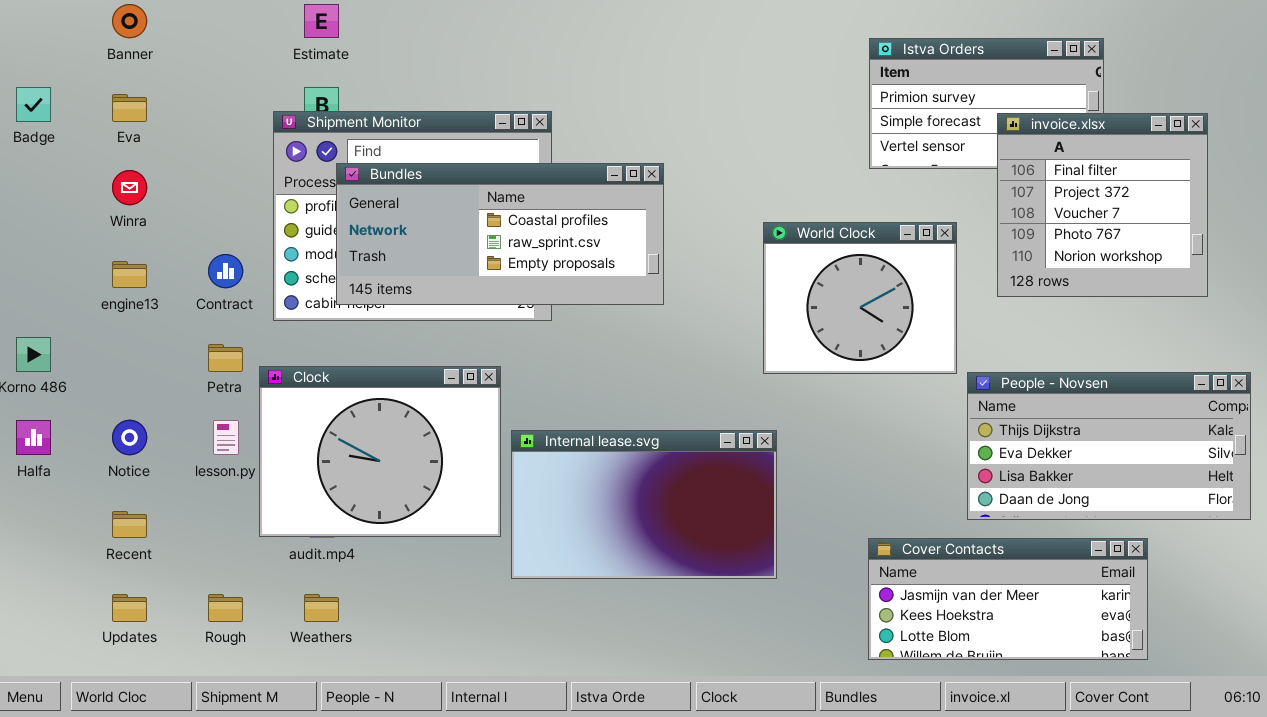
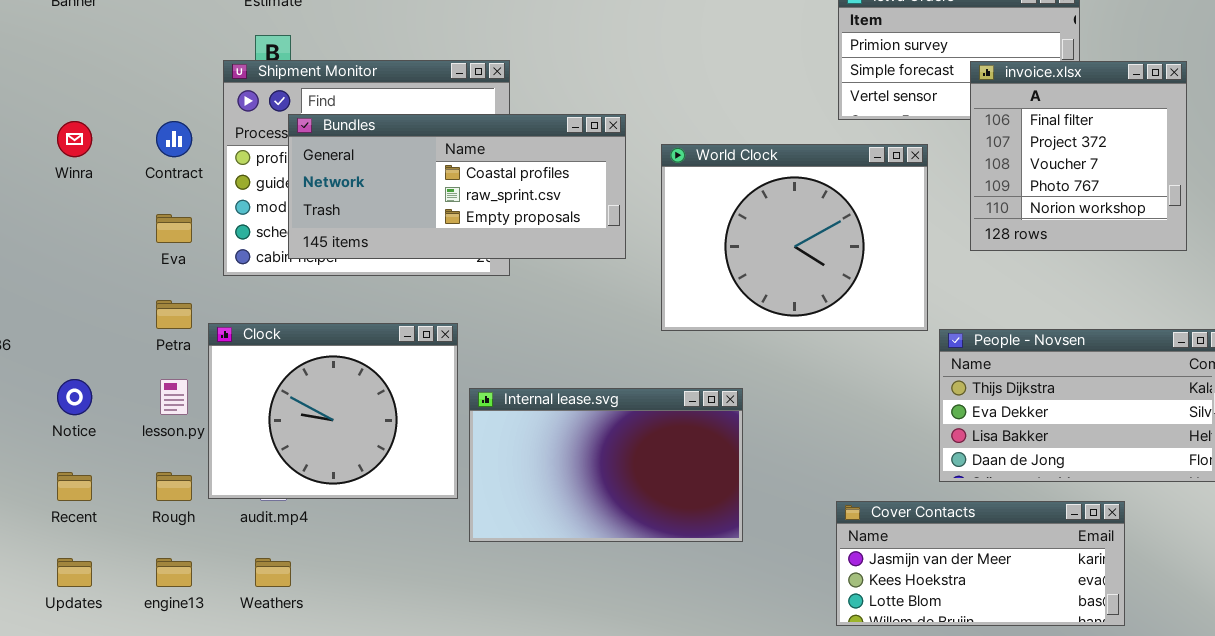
Eva: [112,94,147,122] -> [156,214,192,243], moved
World Clock: [763,222,957,374] -> [661,144,928,331], resized
Contract: [208,254,243,288] -> [156,121,192,157], moved
engine13: [112,261,147,288] -> [156,558,192,587], moved
Rough: [208,594,243,622] -> [156,472,192,501], moved

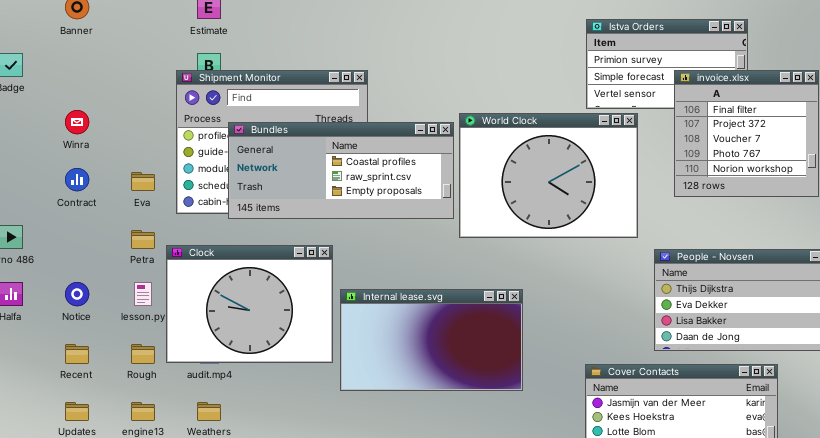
Bundles: [288,114,626,259] -> [228,122,454,219], moved
Contract: [156,121,192,157] -> [65,168,89,191], moved
World Clock: [661,144,928,331] -> [459,113,638,238], moved

